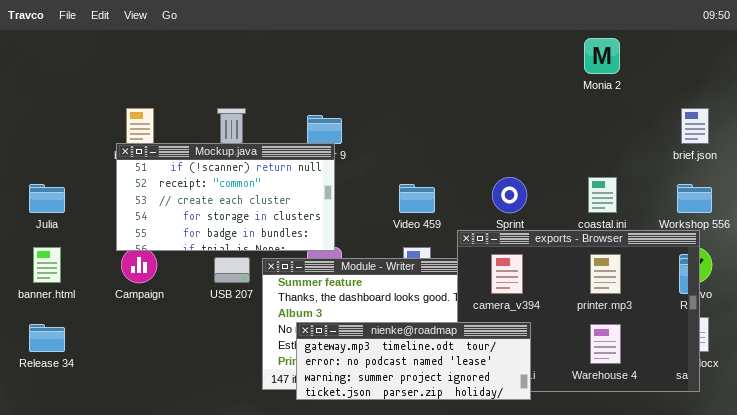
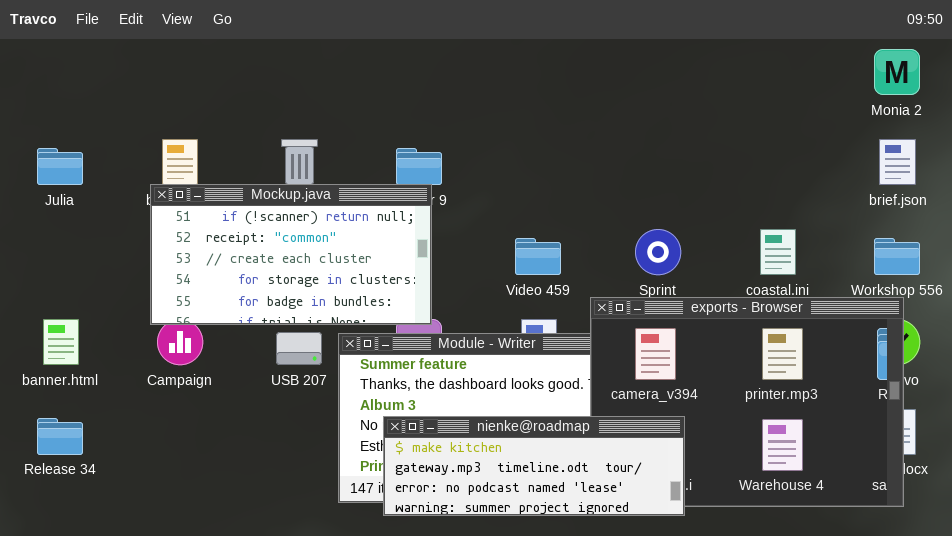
Monia 2: [584,38,620,74] -> [874,49,920,95], moved
Julia: [29,184,65,213] -> [37,148,83,185], moved
nienke@roadmap: [296,322,531,400] -> [383,416,685,516], scrolled up 1 row

